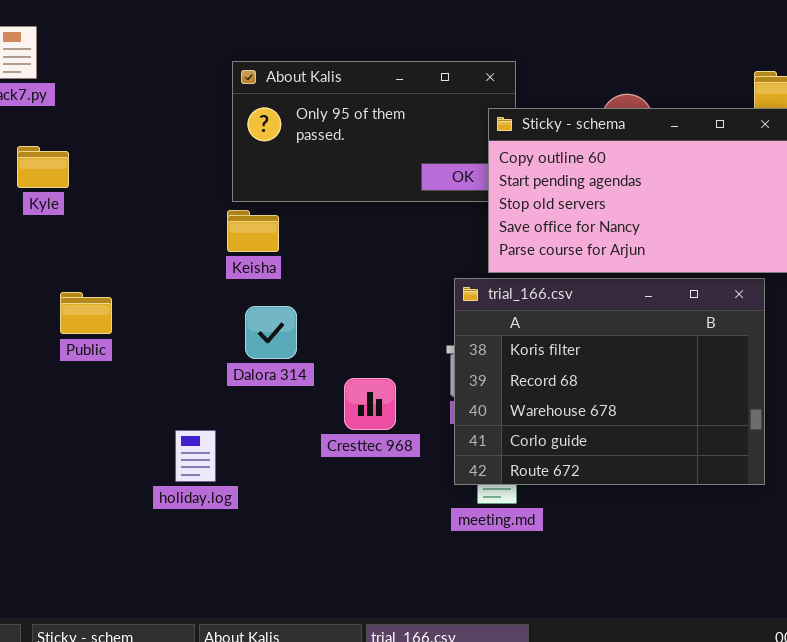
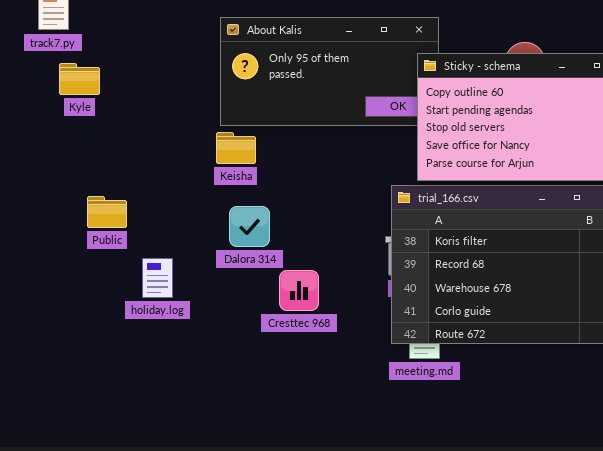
Kyle: [17,146,69,188] -> [59,63,100,95], moved
Cresttec 968: [344,378,396,430] -> [279,270,319,311], moved
holiday.log: [175,430,216,482] -> [142,258,173,298], moved

